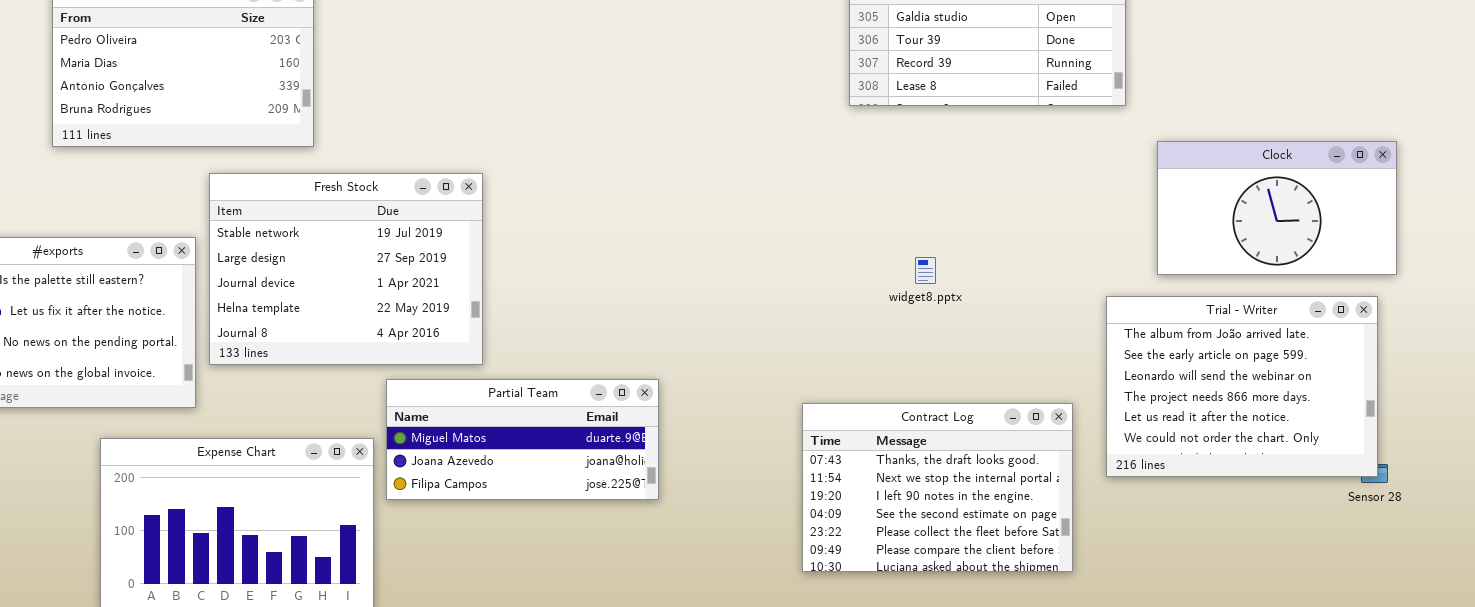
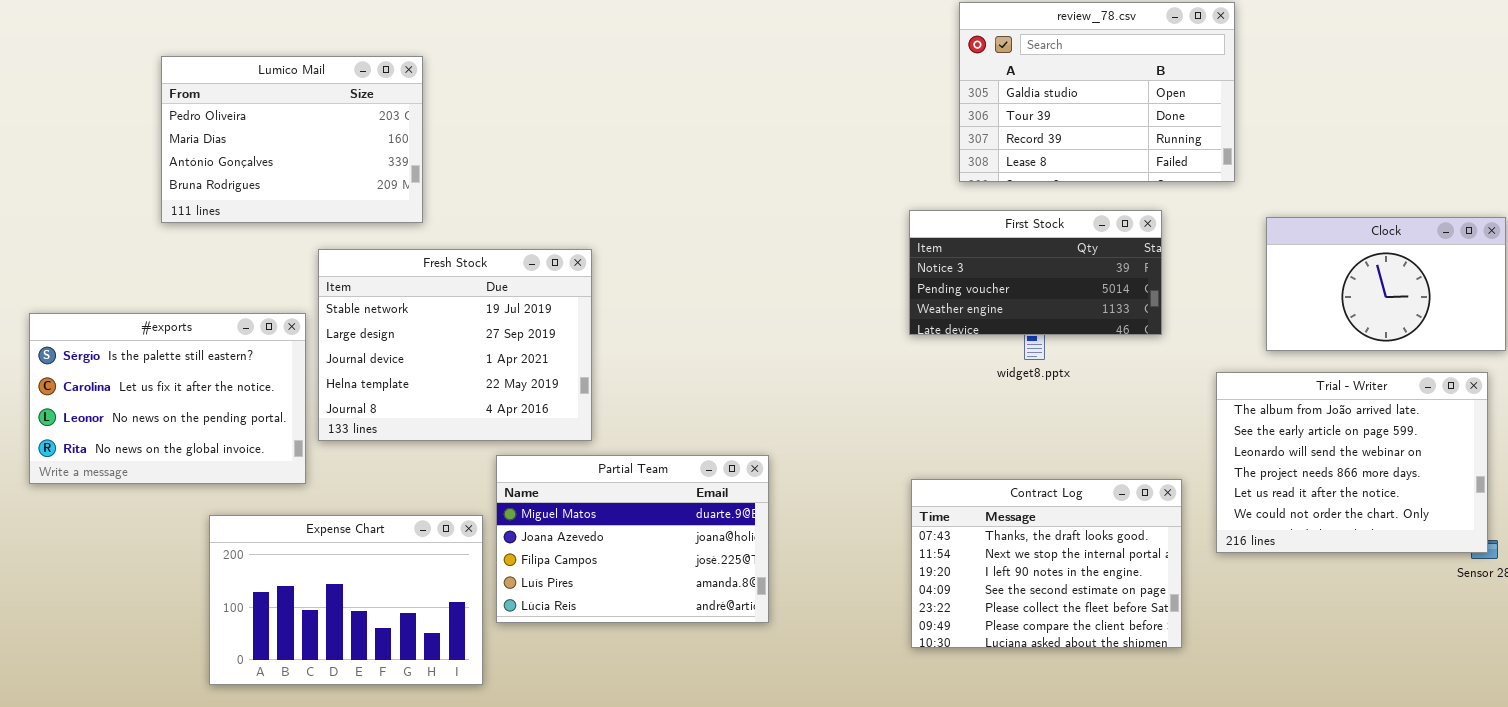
First Stock: none -> [909,210,1162,335], opened
Partial Team: [386,379,659,500] -> [496,455,769,623], resized

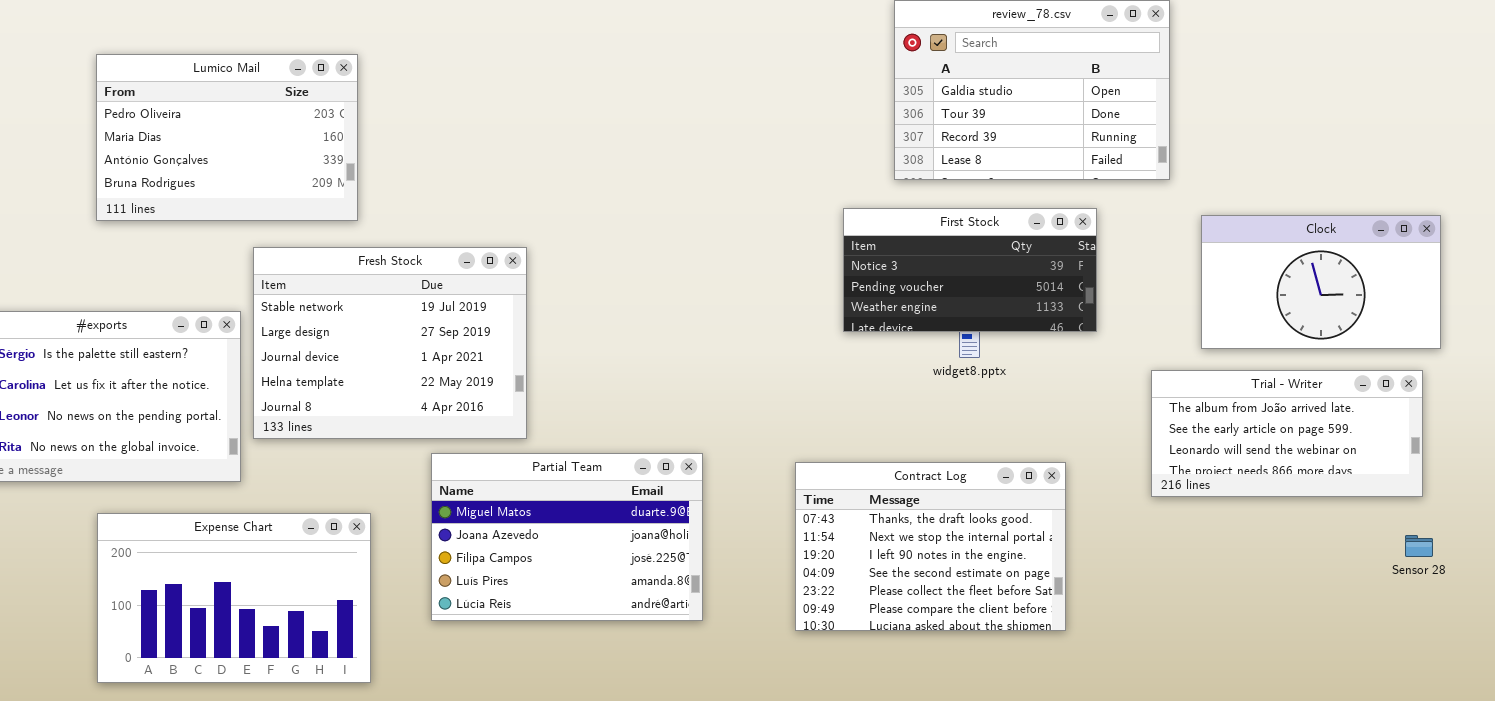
Trial - Writer: [1216,372,1488,553] -> [1151,370,1423,497], resized
Contract Log: [911,479,1182,648] -> [795,462,1066,631], moved
Expense Chart: [209,515,483,685] -> [97,513,371,683], moved

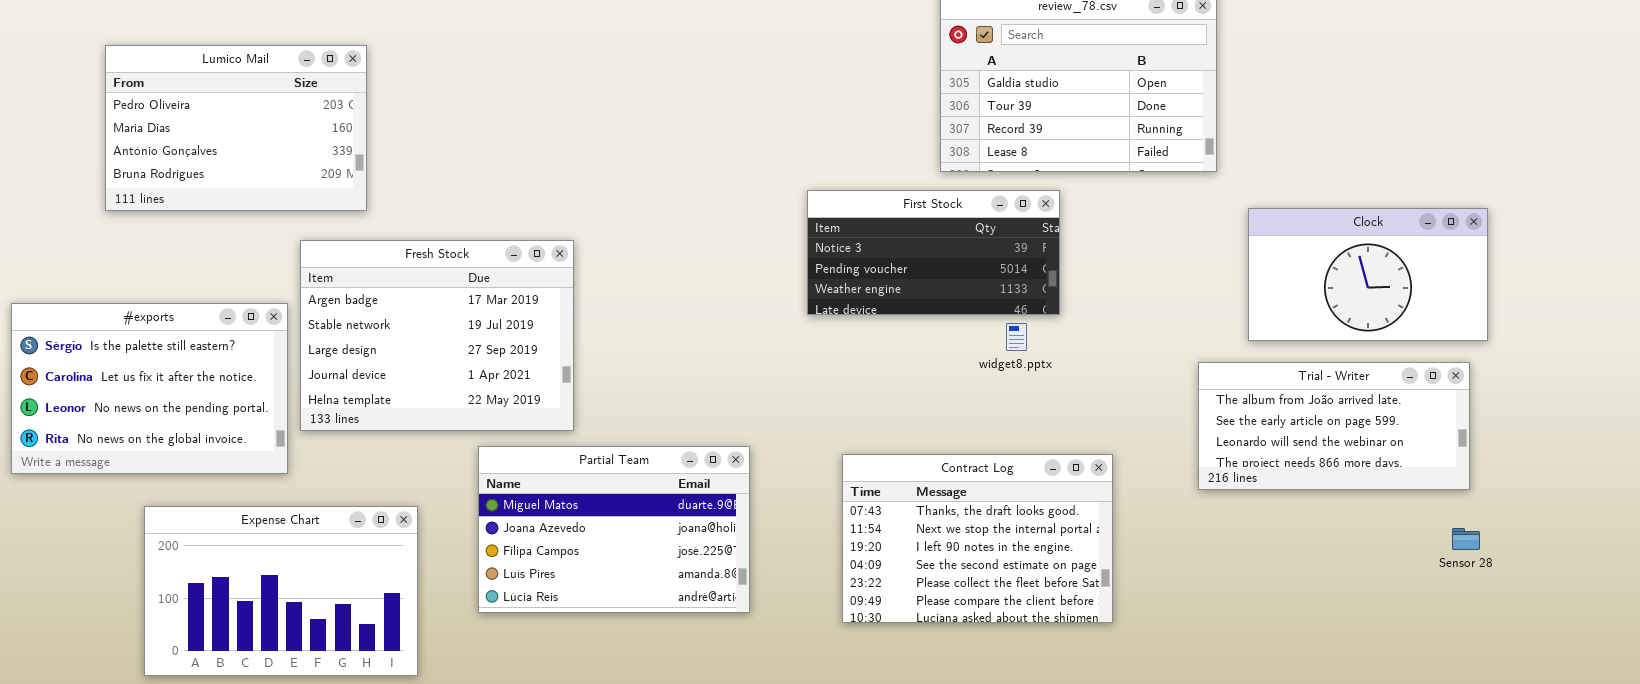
Lumico Mail: [96,54,358,221] -> [105,45,367,211], moved
First Stock: [843,208,1097,332] -> [807,190,1060,315], moved
Fresh Stock: [253,247,527,439] -> [300,240,574,431], scrolled up 1 row

